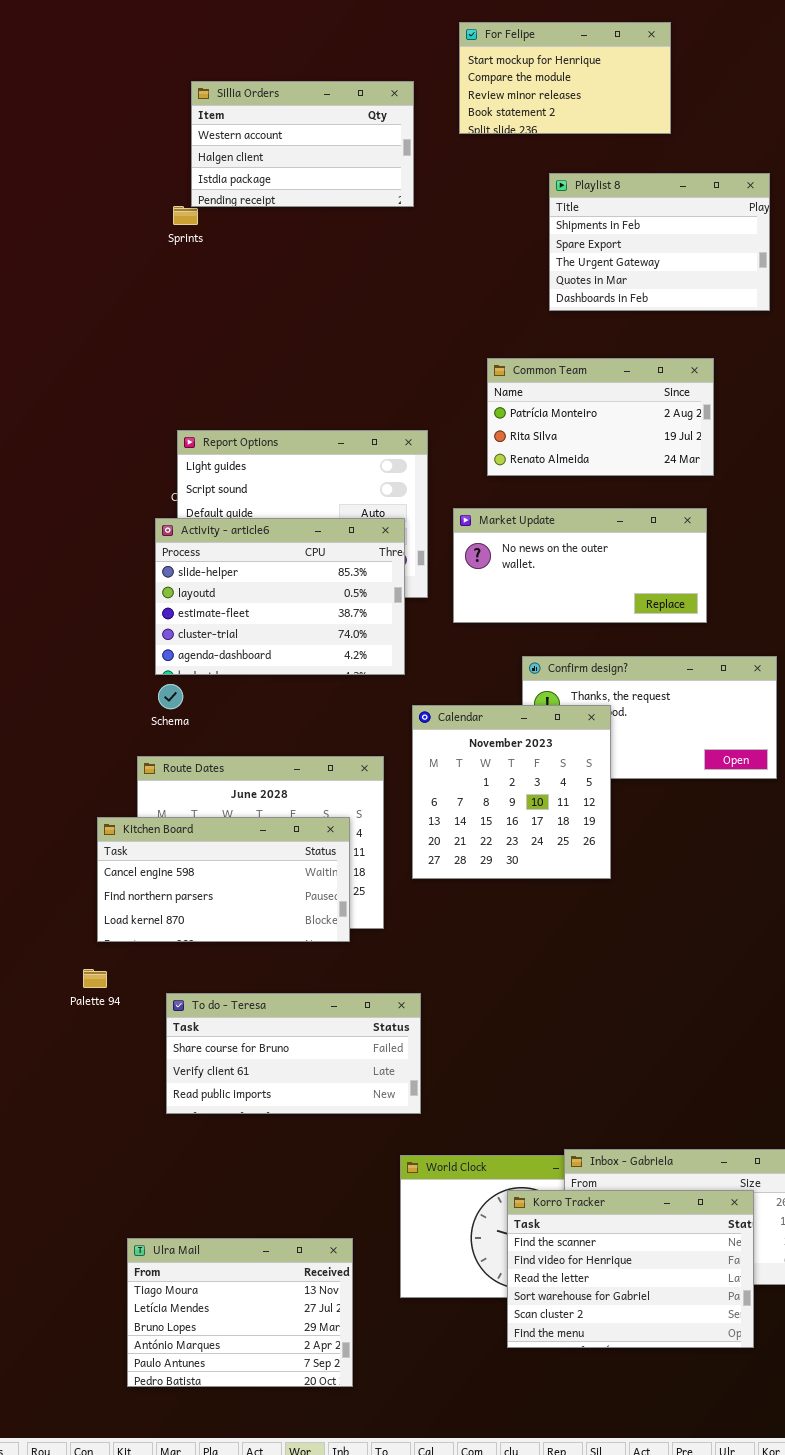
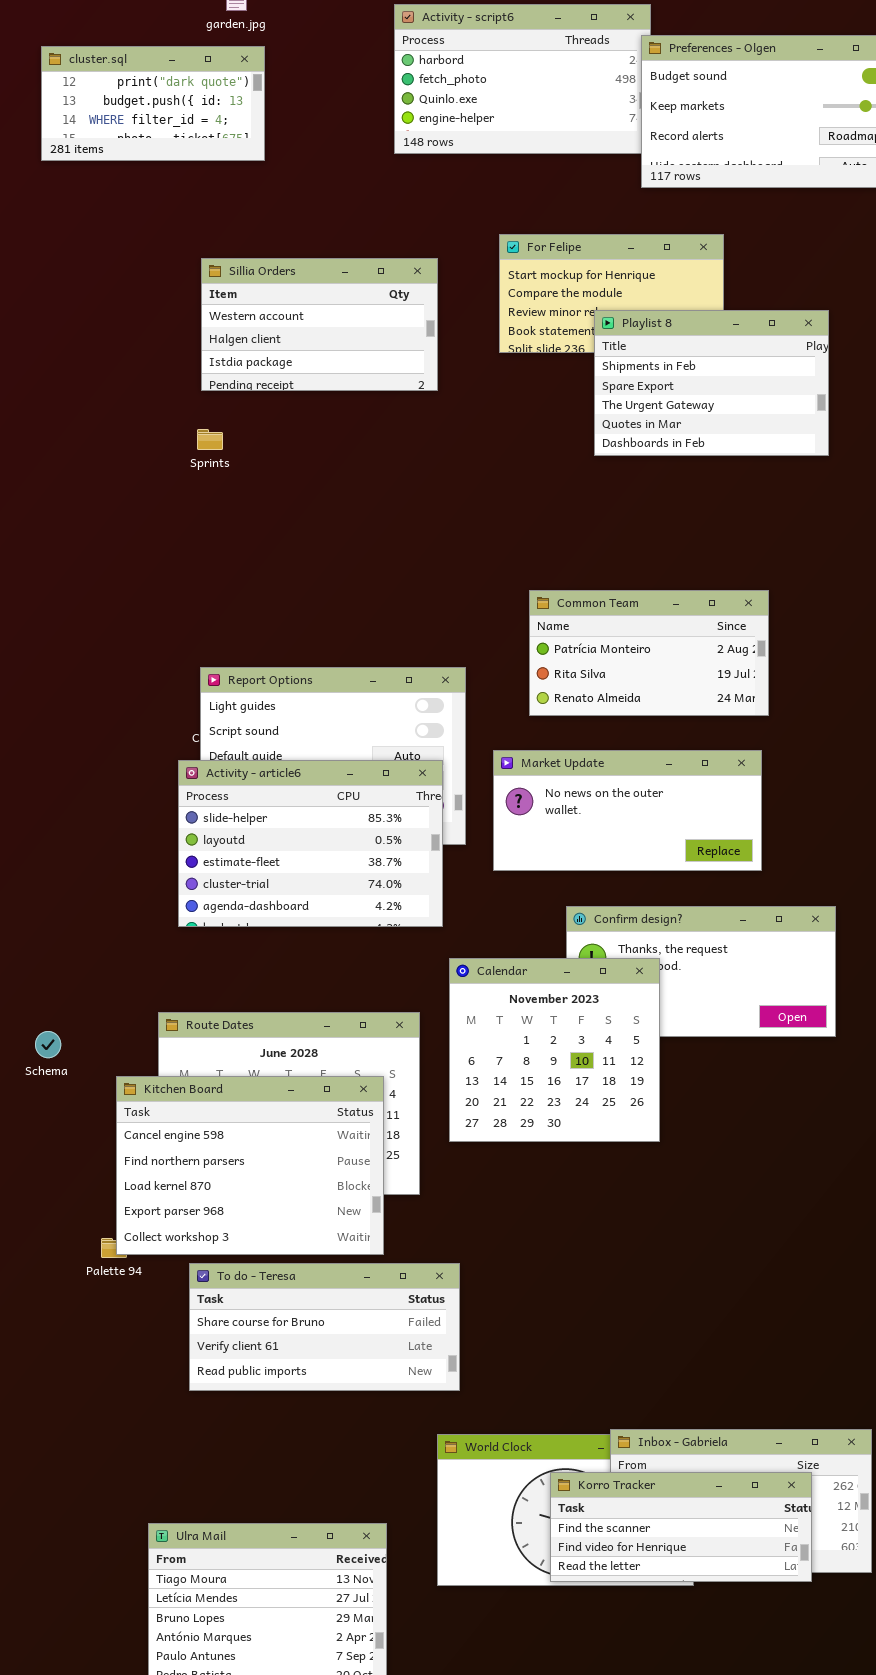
Sillia Orders: [191,81,414,207] -> [201,258,438,391], moved
Playlist 8: [549,173,770,311] -> [594,310,829,456], moved
Schema: [158,684,183,709] -> [35,1031,61,1058], moved
Kitchen Board: [97,817,350,942] -> [116,1076,384,1255], resized
Korro Tracker: [507,1190,754,1348] -> [550,1472,812,1582], resized

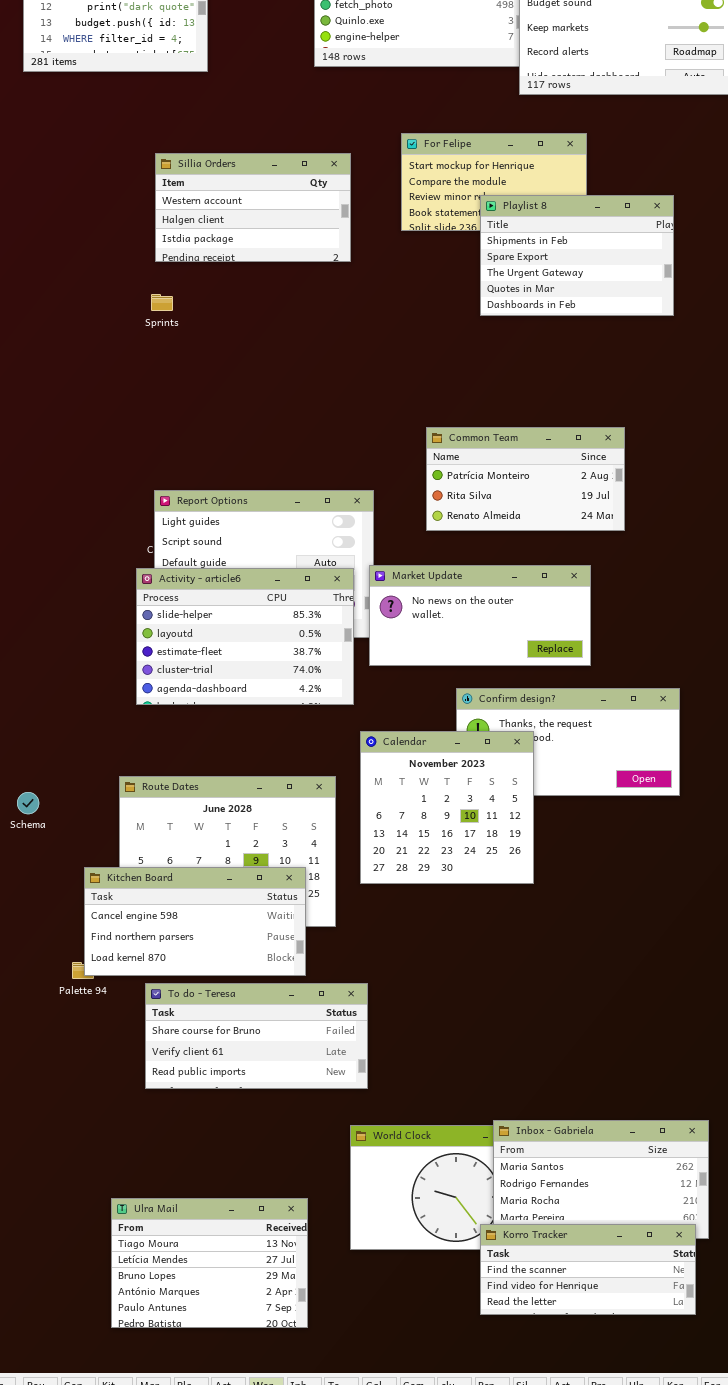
Market Update: [493,750,762,871] -> [369,565,591,666], moved
Kitchen Board: [116,1076,384,1255] -> [84,867,306,976], resized
Korro Tracker: [550,1472,812,1582] -> [480,1224,696,1315], moved

